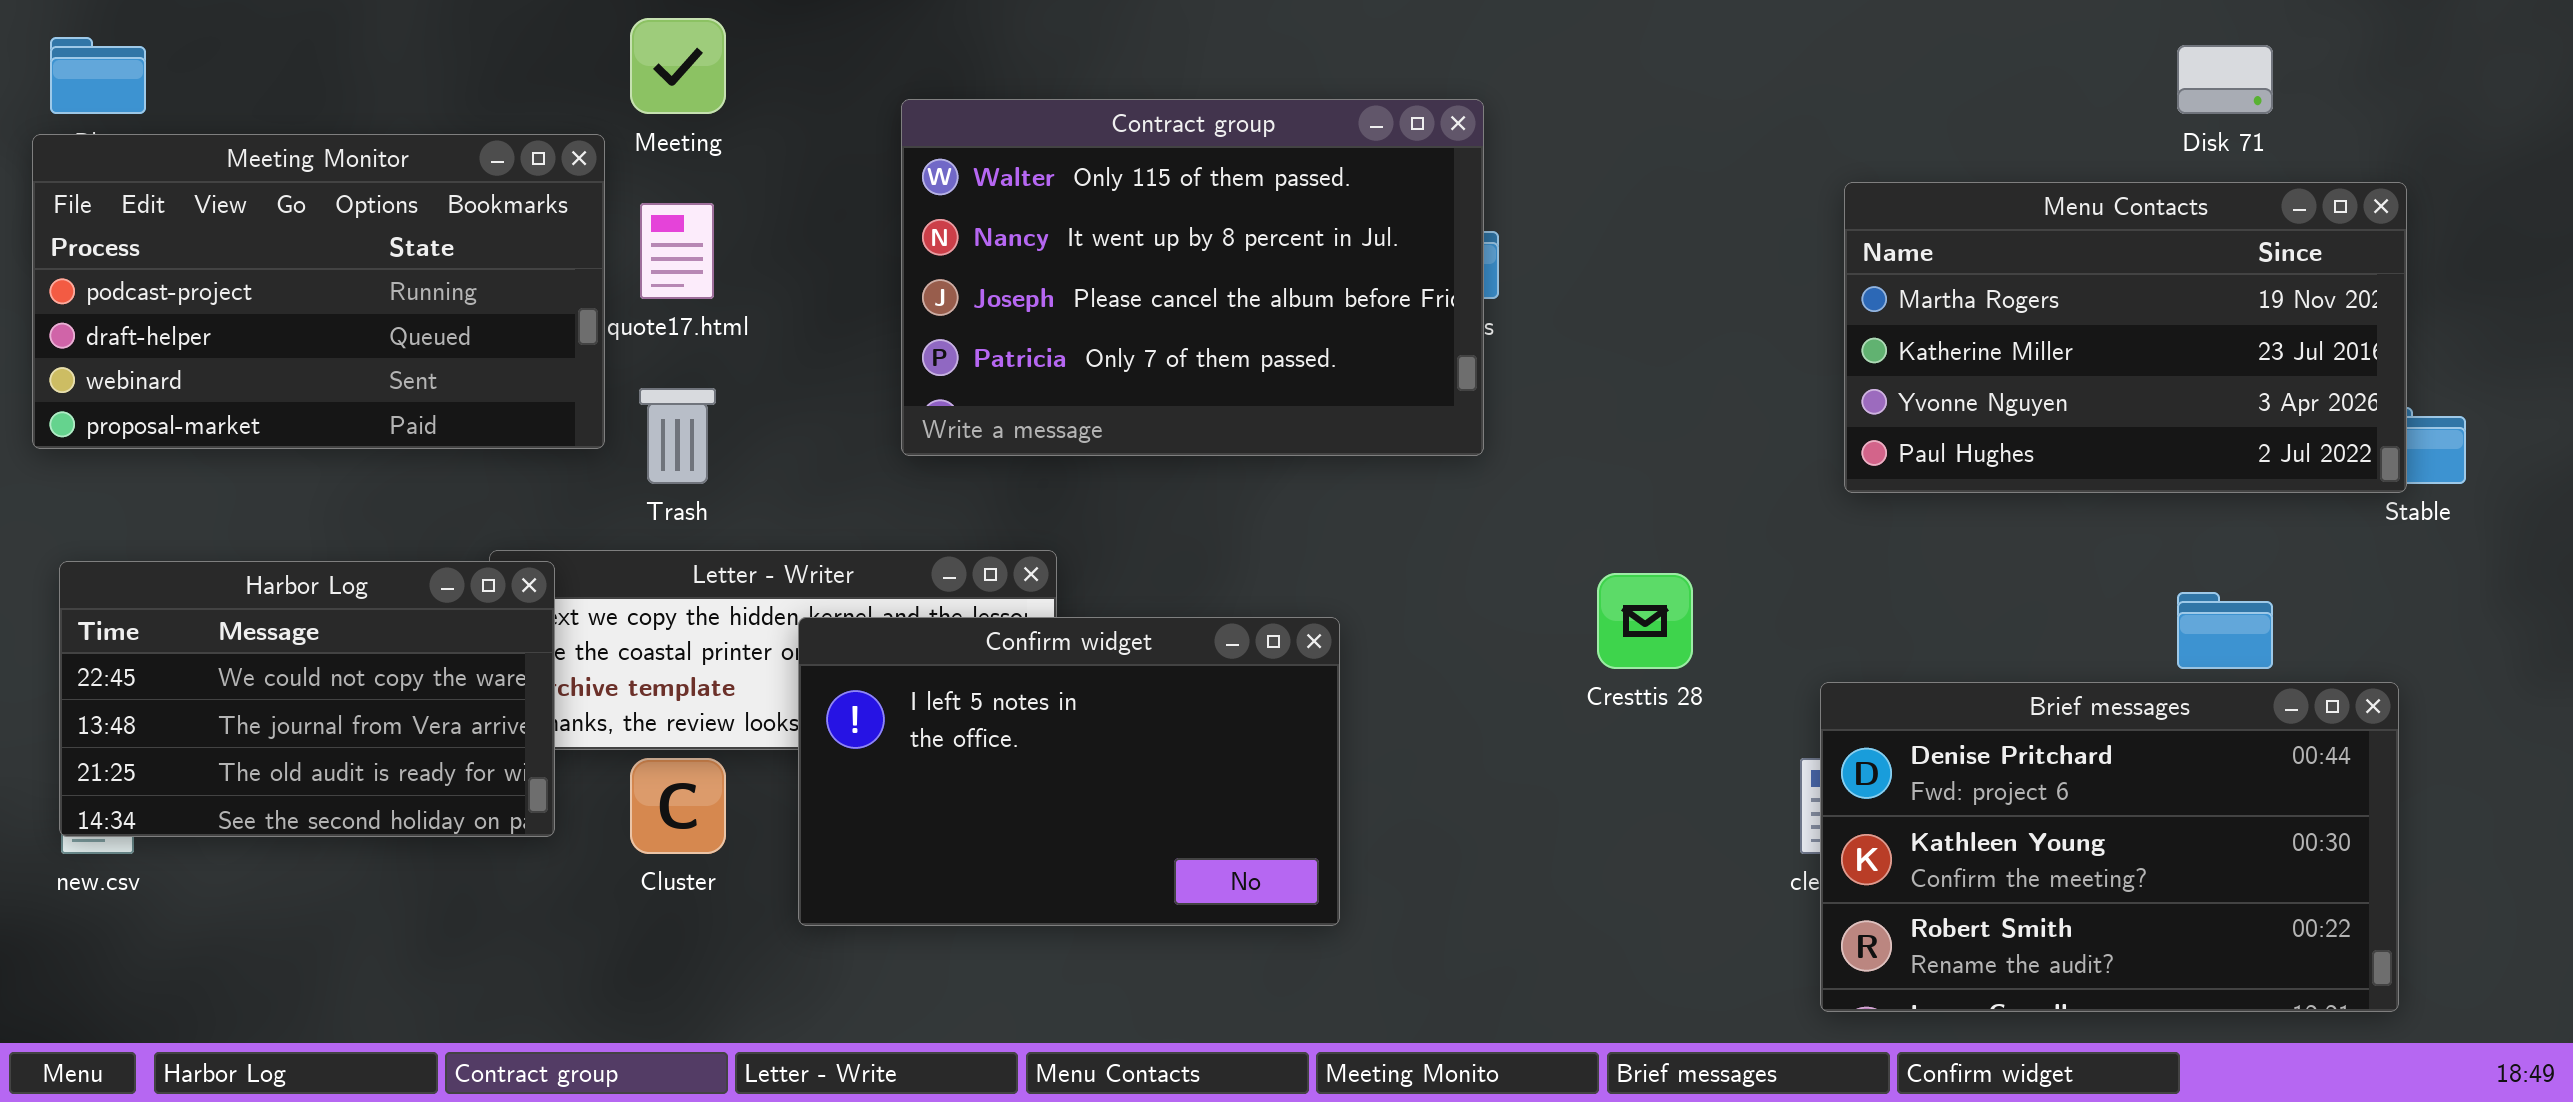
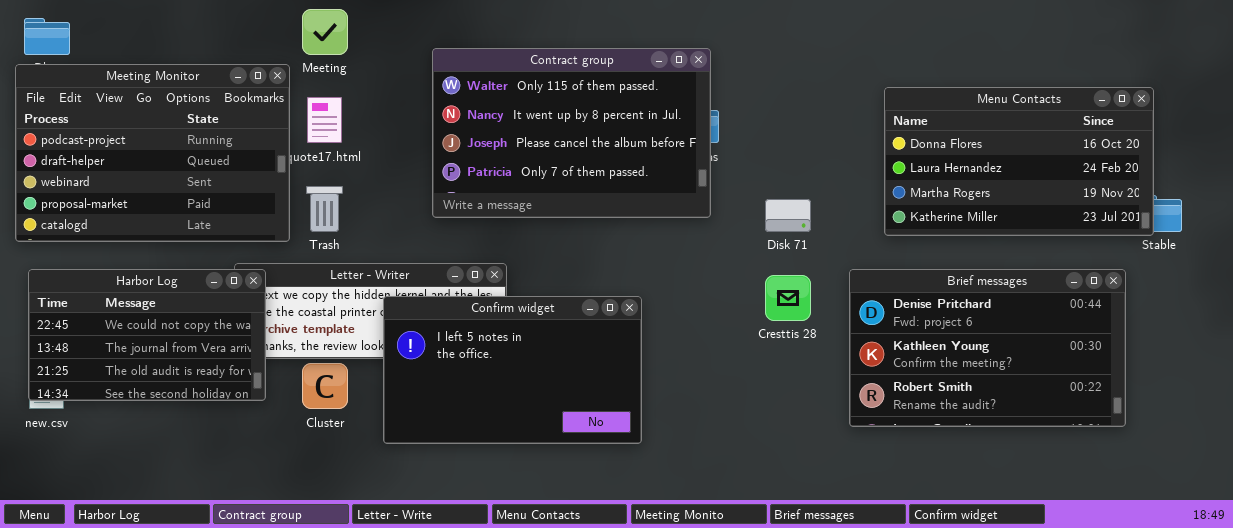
Disk 71: [2177,45,2273,114] -> [765,199,811,232], moved
Meeting Monitor: [32,134,605,449] -> [15,64,290,242], resized
Menu Contacts: [1844,182,2407,493] -> [884,87,1154,236], scrolled up 2 rows
Brief messages: [1820,682,2399,1012] -> [849,269,1126,427], moved

